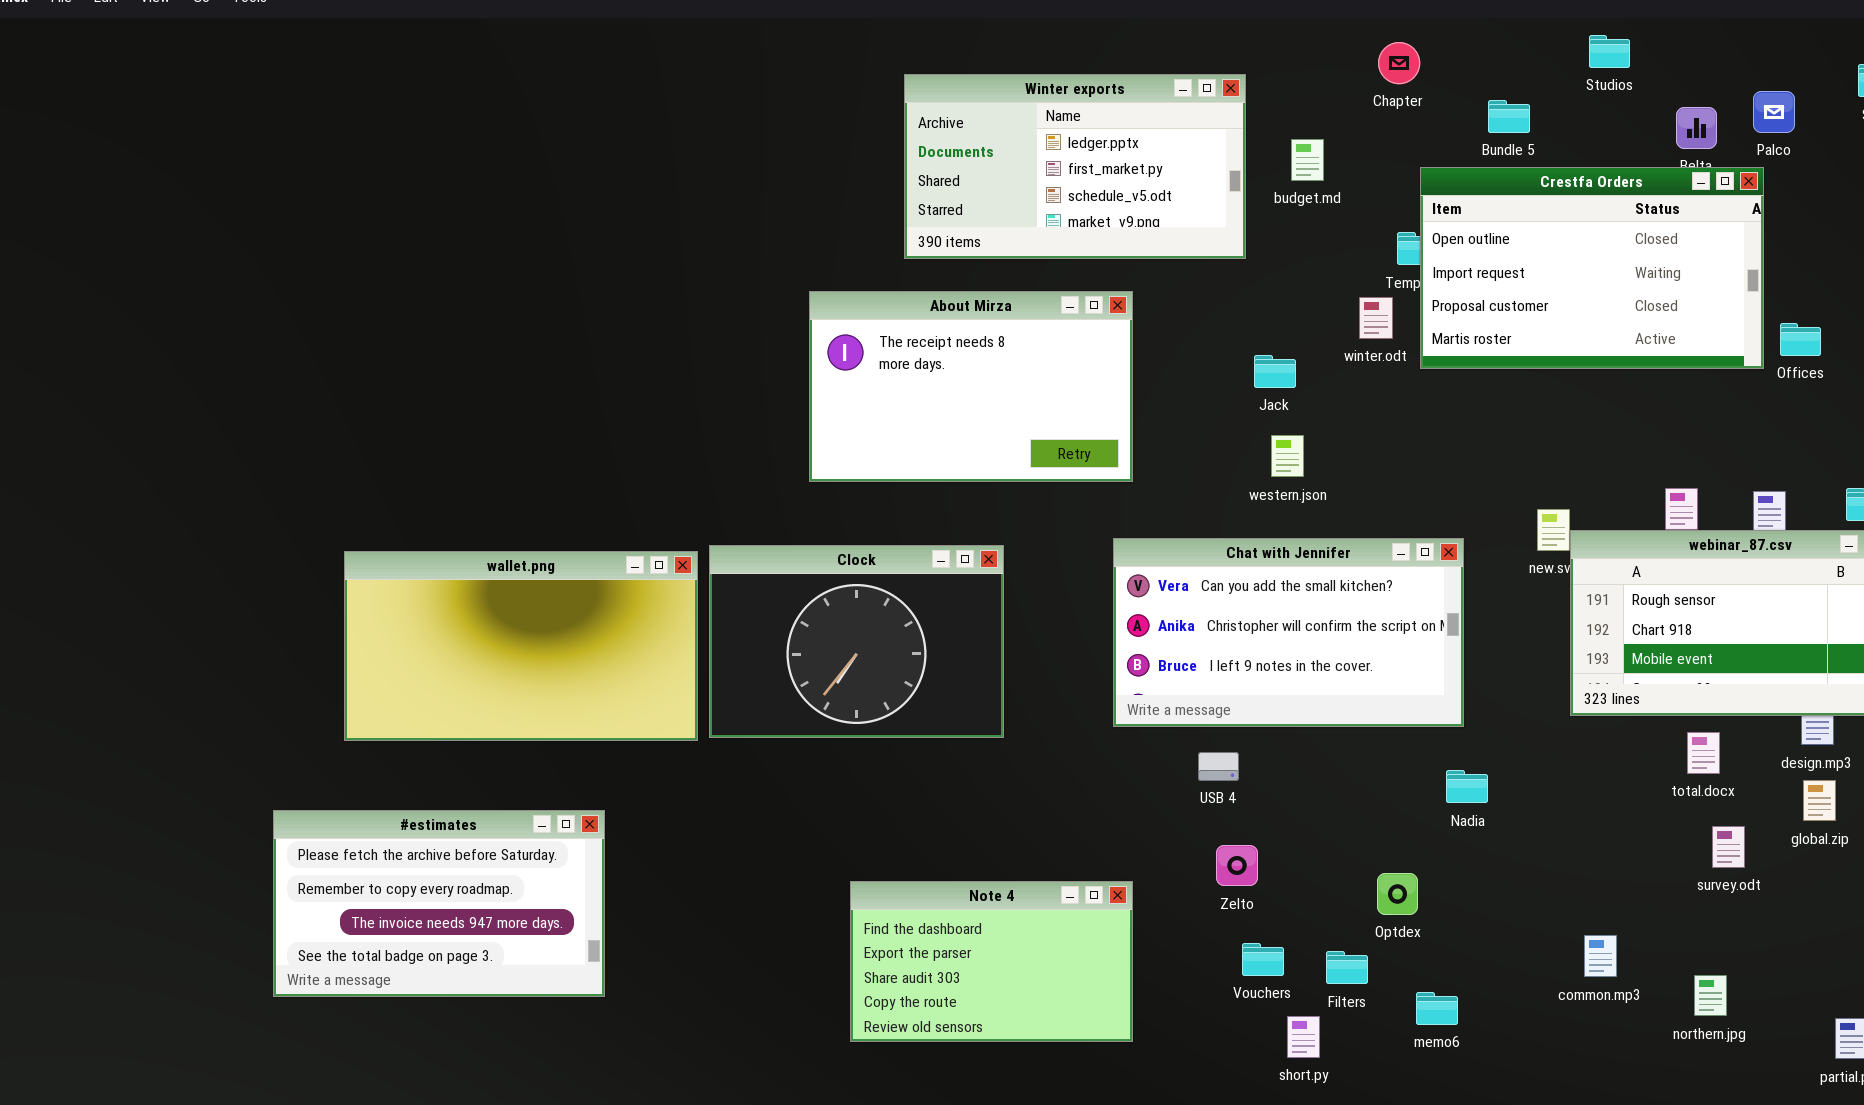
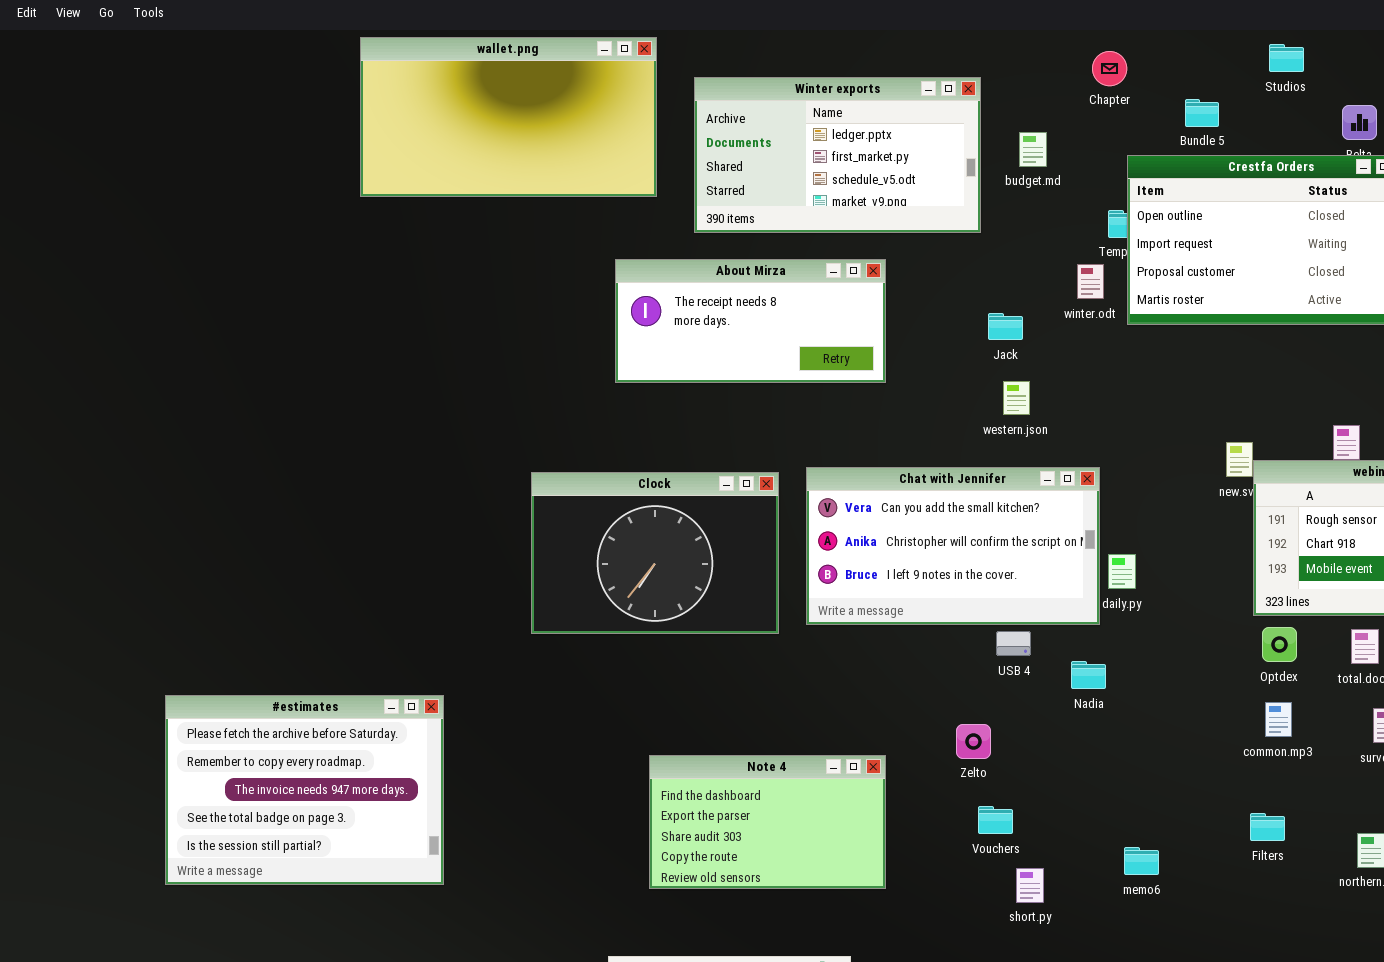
About Mirza: [809,291,1133,482] -> [615,259,886,383], resized
Chat with Jennifer: [1113,538,1464,727] -> [806,467,1100,625], moved
wallet.png: [344,551,698,741] -> [360,37,657,197], moved
USB 4: [1198,752,1239,781] -> [996,631,1031,656], moved
Nadia: [1446,770,1488,803] -> [1071,661,1106,689], moved
#estimates: [273,810,605,997] -> [165,695,444,885], resized
Optdex: [1377,873,1418,915] -> [1262,627,1297,662], moved
common.mp3: [1584,935,1617,977] -> [1265,702,1292,737], moved
Filters: [1326,951,1368,984] -> [1250,813,1285,841], moved

